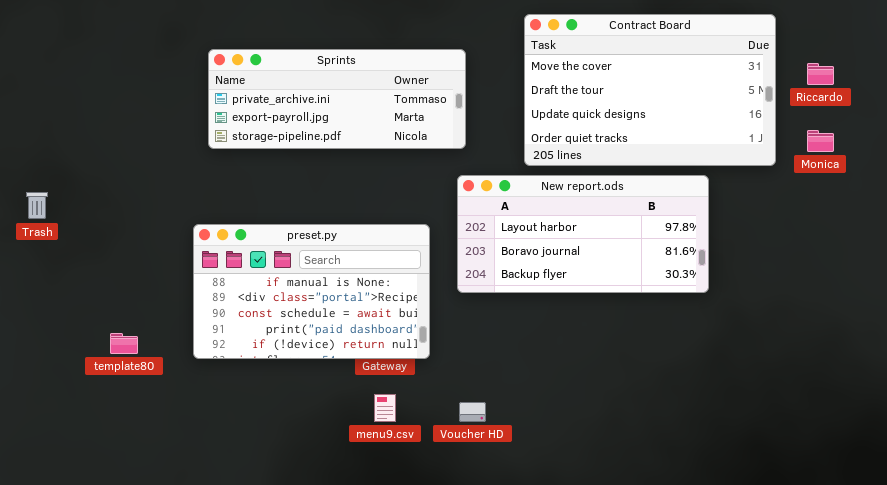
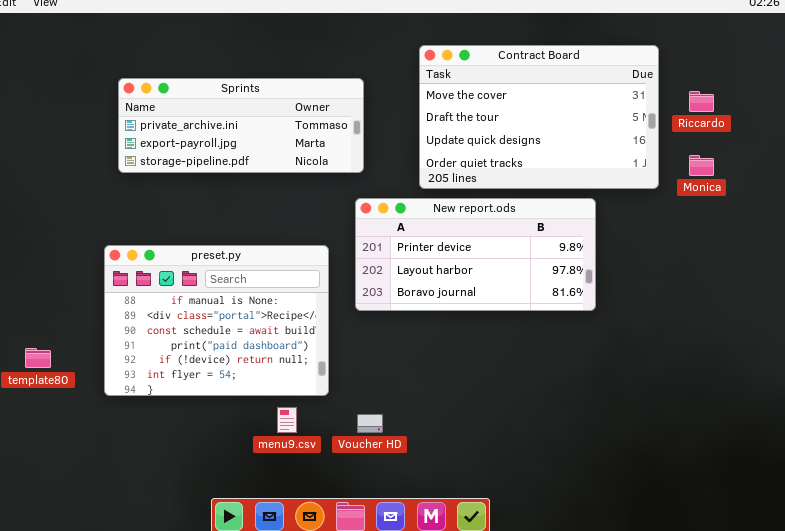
New report.ods: [457,175,709,293] -> [355,198,596,311], scrolled up 1 row
preset.py: [193,224,430,359] -> [104,245,329,396], resized

